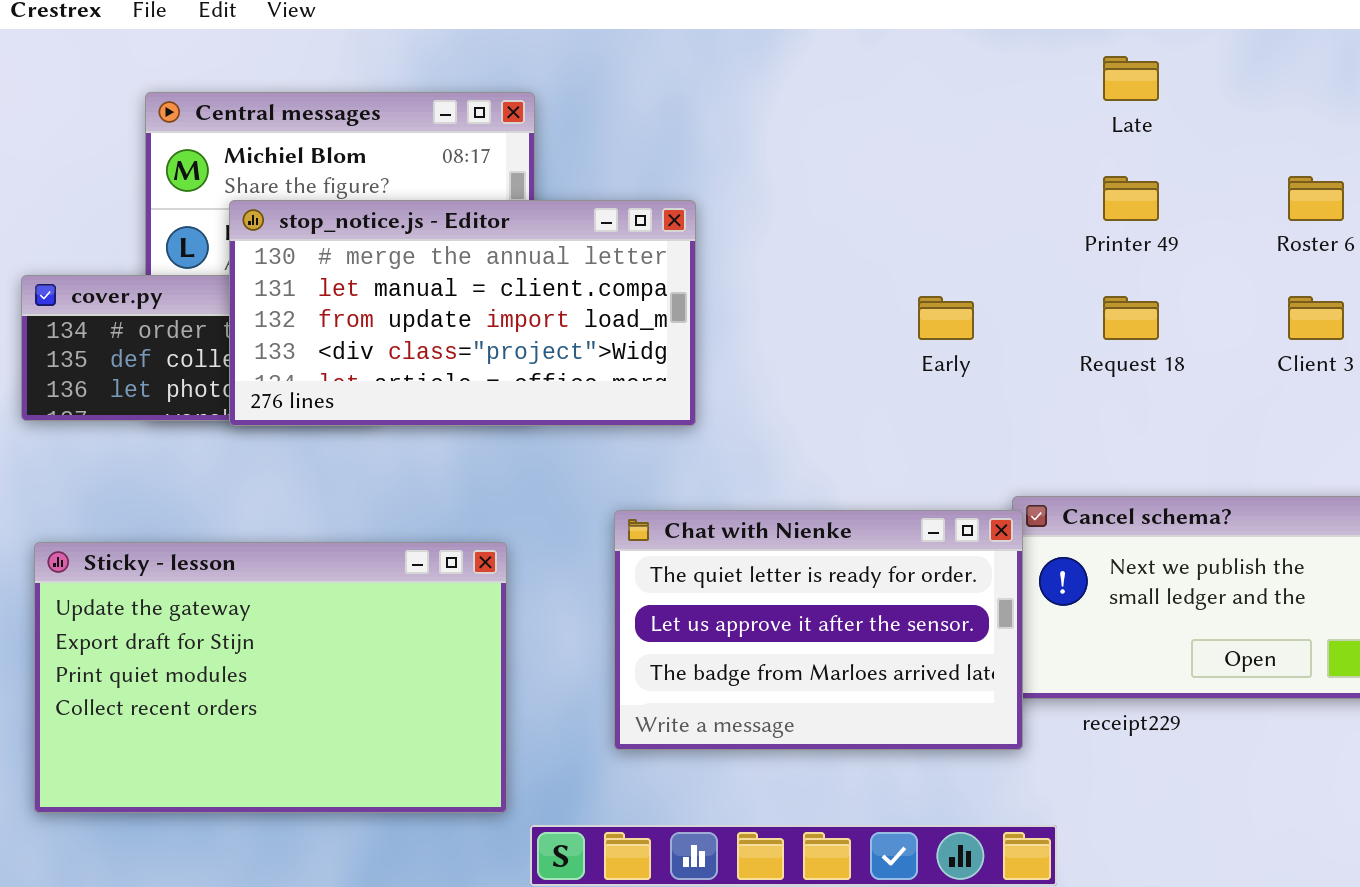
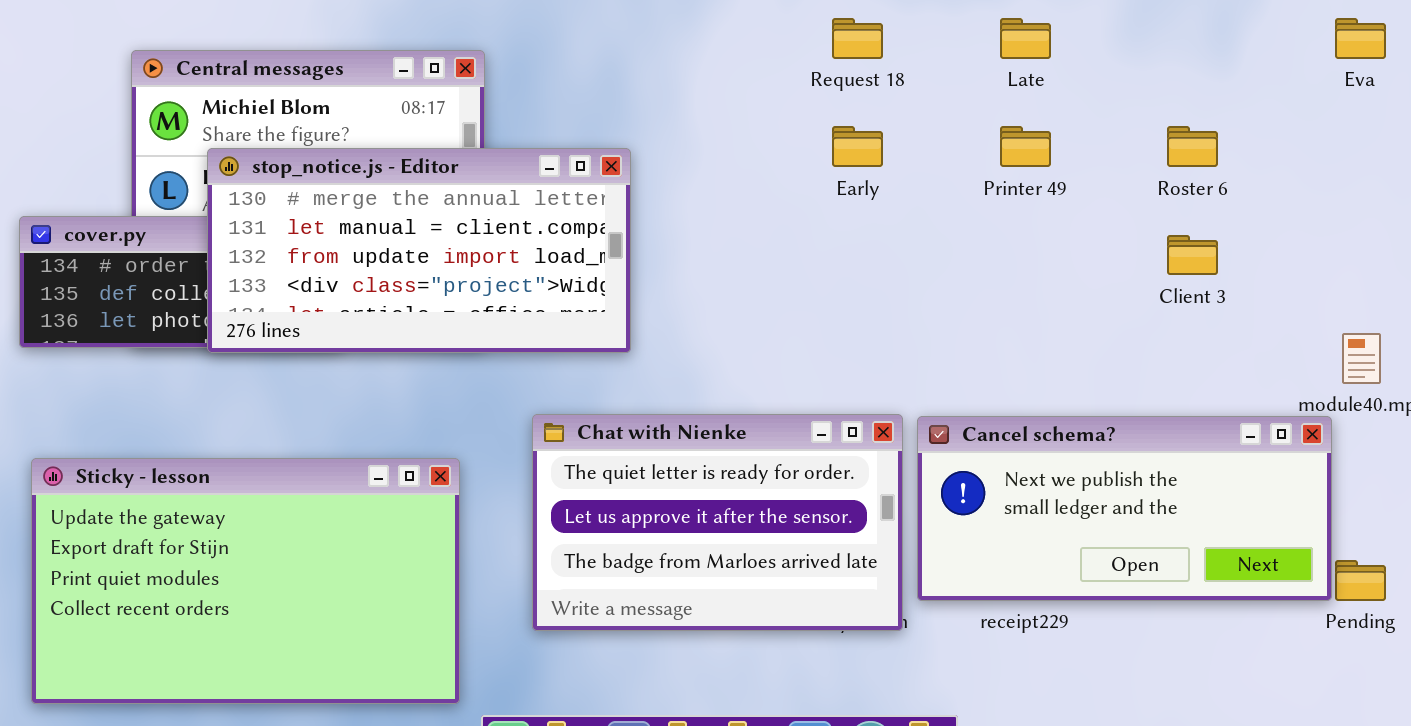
Early: [918,296,974,340] -> [832,126,883,167], moved
Request 18: [1103,296,1159,340] -> [832,18,883,59], moved
Chat with Nienke: [614,510,1023,750] -> [532,414,903,631], moved

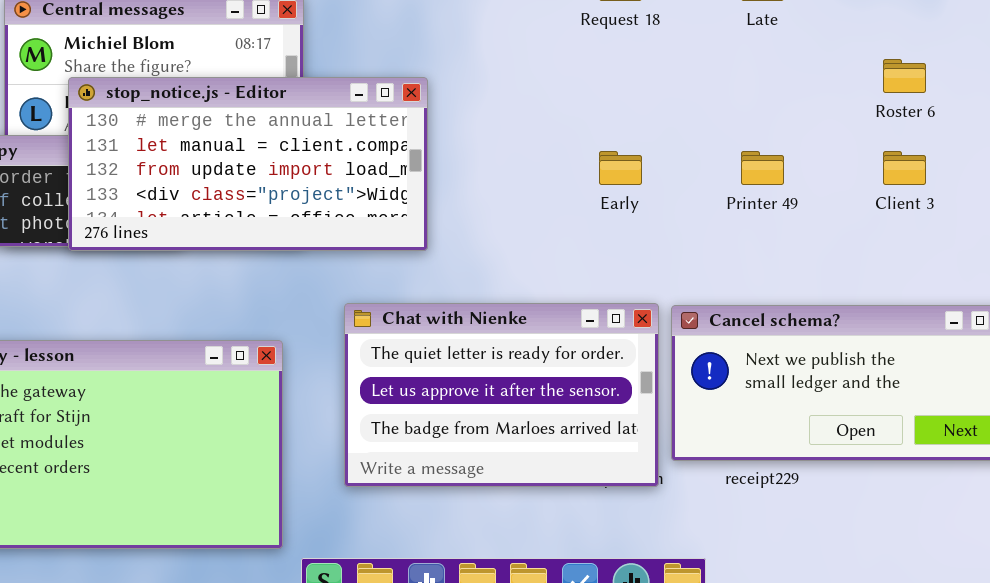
Early: [832,126,883,167] -> [599,151,642,185], moved
Printer 49: [1000,126,1051,167] -> [741,151,784,185], moved

